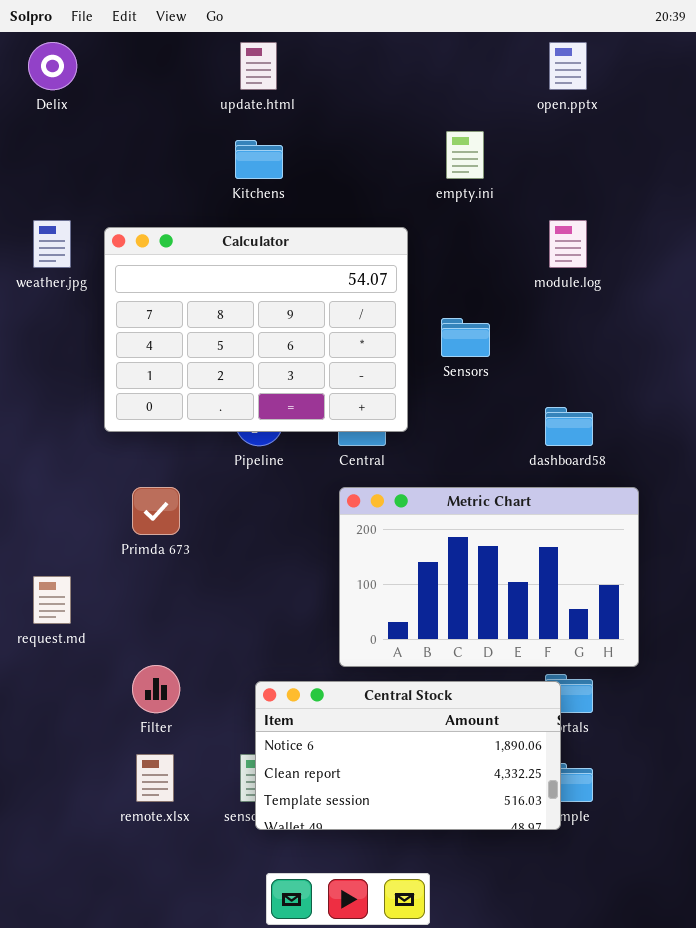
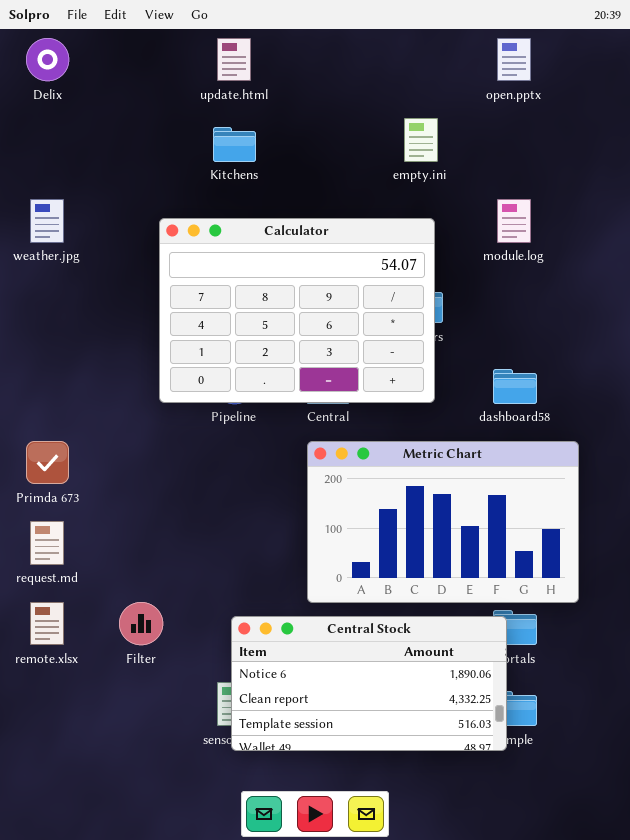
Calculator: [104,227,408,432] -> [159,218,435,403], moved
Primda 673: [132,487,180,535] -> [26,441,69,484], moved
remote.xlsx: [136,754,174,802] -> [30,602,64,645], moved

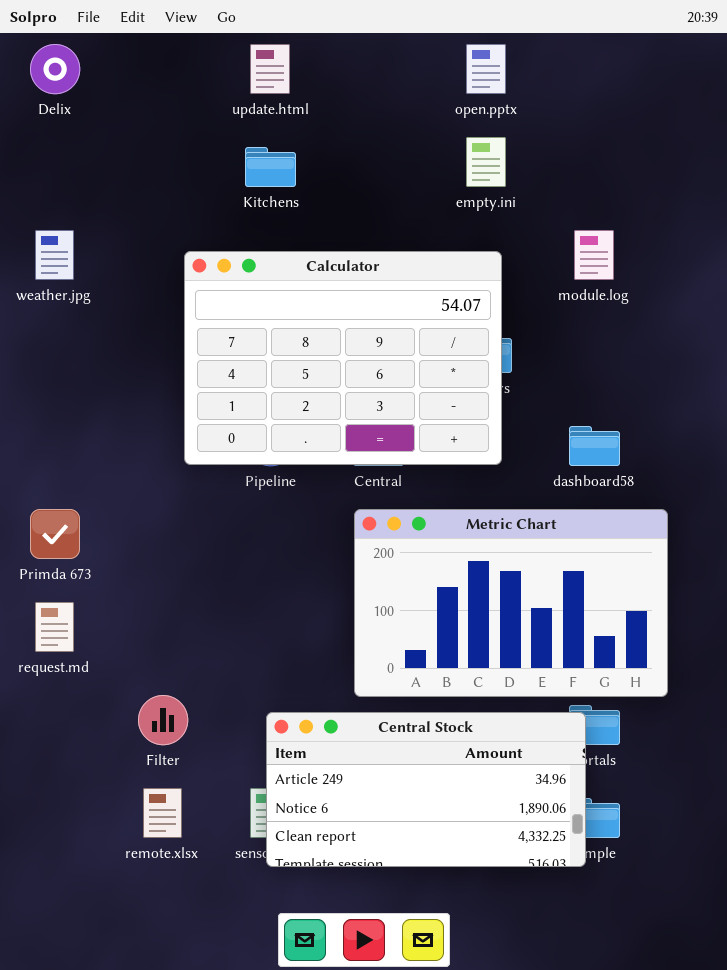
open.pptx: [497,38,531,81] -> [466,44,506,94], moved
remote.xlsx: [30,602,64,645] -> [143,788,182,838], moved
Central Stock: [231,616,507,751] -> [266,712,586,867], scrolled up 1 row

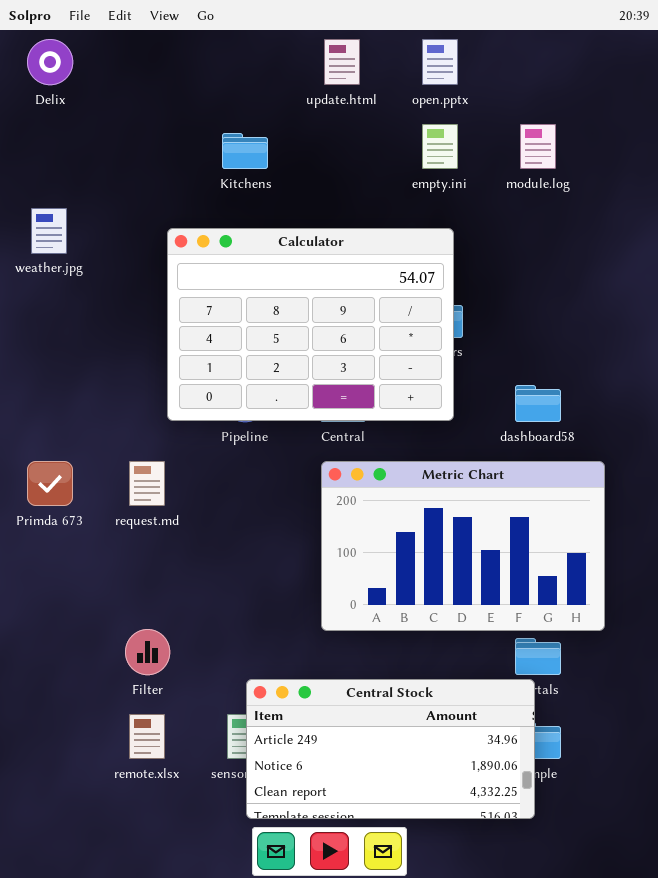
update.html: [250,44,290,94] -> [324,39,360,85], moved
module.log: [574,230,614,280] -> [520,124,556,169], moved
request.md: [35,602,74,652] -> [129,461,165,506], moved
Central Stock: [266,712,586,867] -> [246,679,535,819], moved

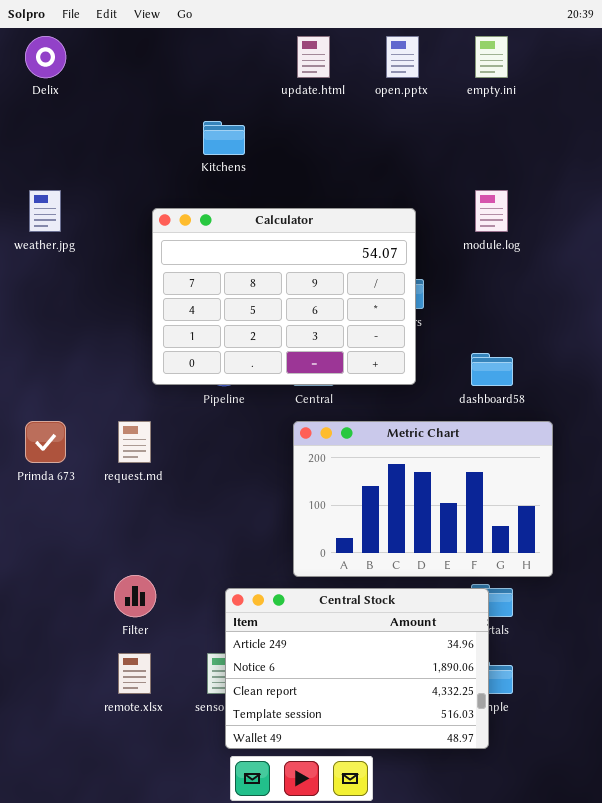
empty.ini: [422,124,458,169] -> [475,36,508,78], moved
module.log: [520,124,556,169] -> [475,190,508,232], moved
Central Stock: [246,679,535,819] -> [225,588,489,749], resized

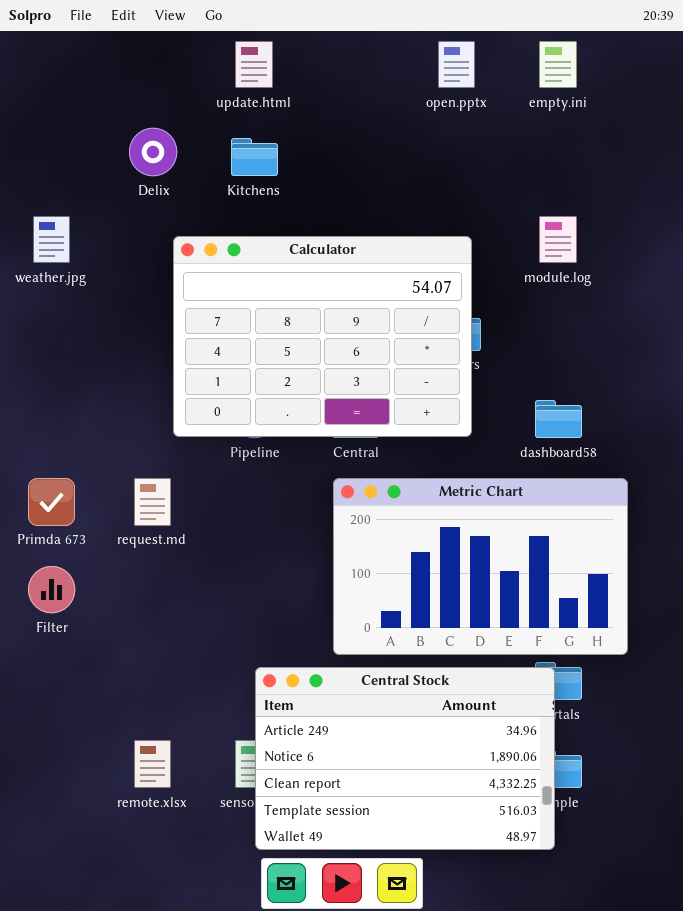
Delix: [25,36,66,78] -> [129,128,177,176], moved
update.html: [297,36,330,78] -> [235,41,273,88], moved
Filter: [114,575,156,617] -> [28,566,75,613], moved

